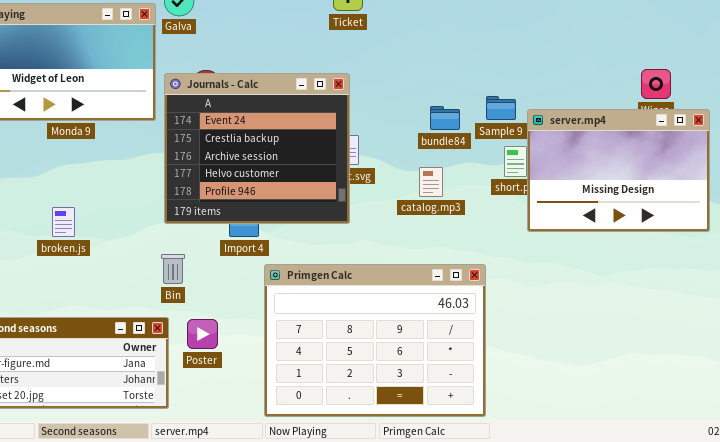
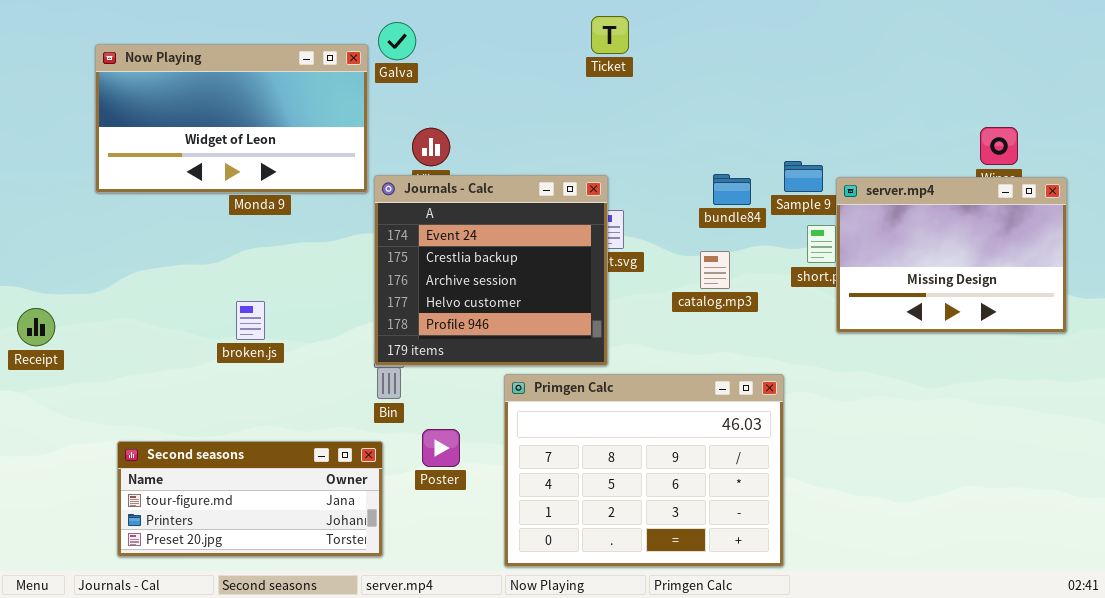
Journals - Calc: [164,73,350,224] -> [374,175,608,366], moved
Poster: [187,319,218,349] -> [422,429,460,467], moved

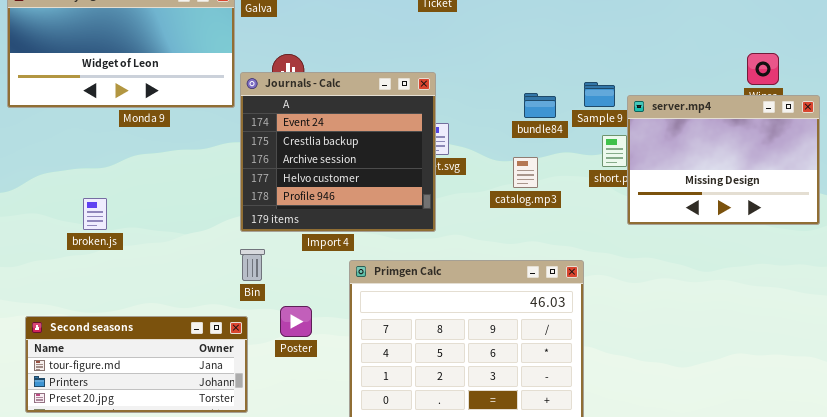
Journals - Calc: [374,175,608,366] -> [240,72,436,232], moved
broken.js: [236,301,265,340] -> [83,198,107,230], moved

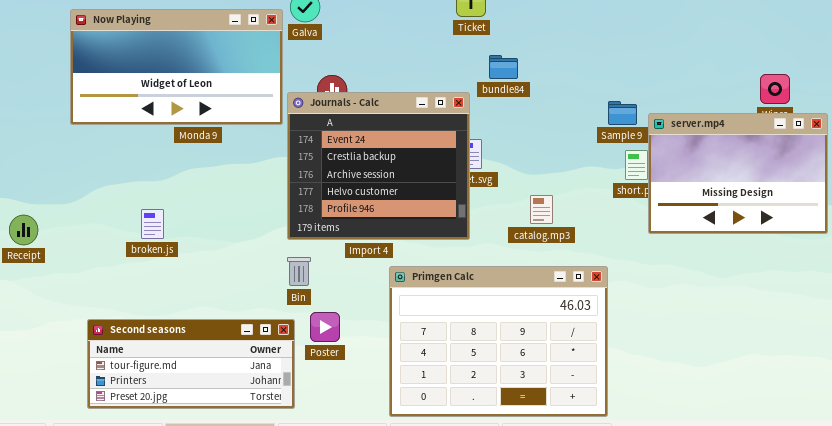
bundle84: [524,93,556,118] -> [489,55,518,79], moved
catalog.mp3: [513,157,538,188] -> [530,195,553,224], moved
Poster: [280,306,312,337] -> [310,312,340,342], moved

